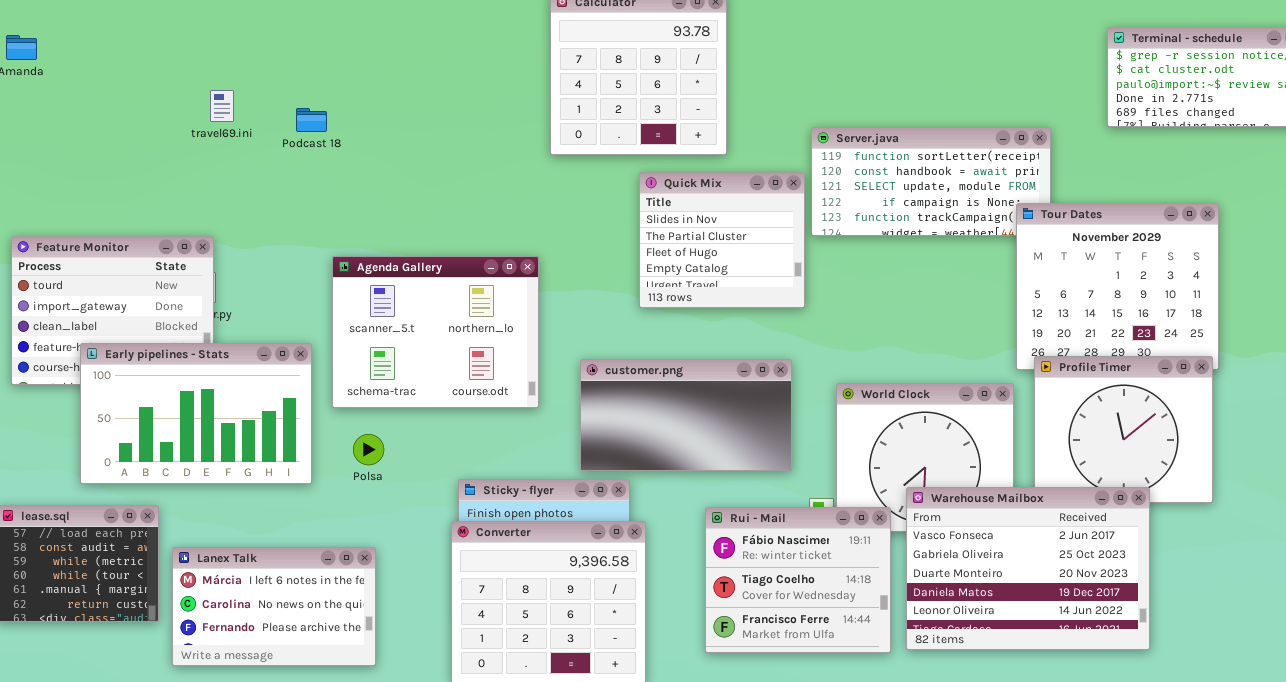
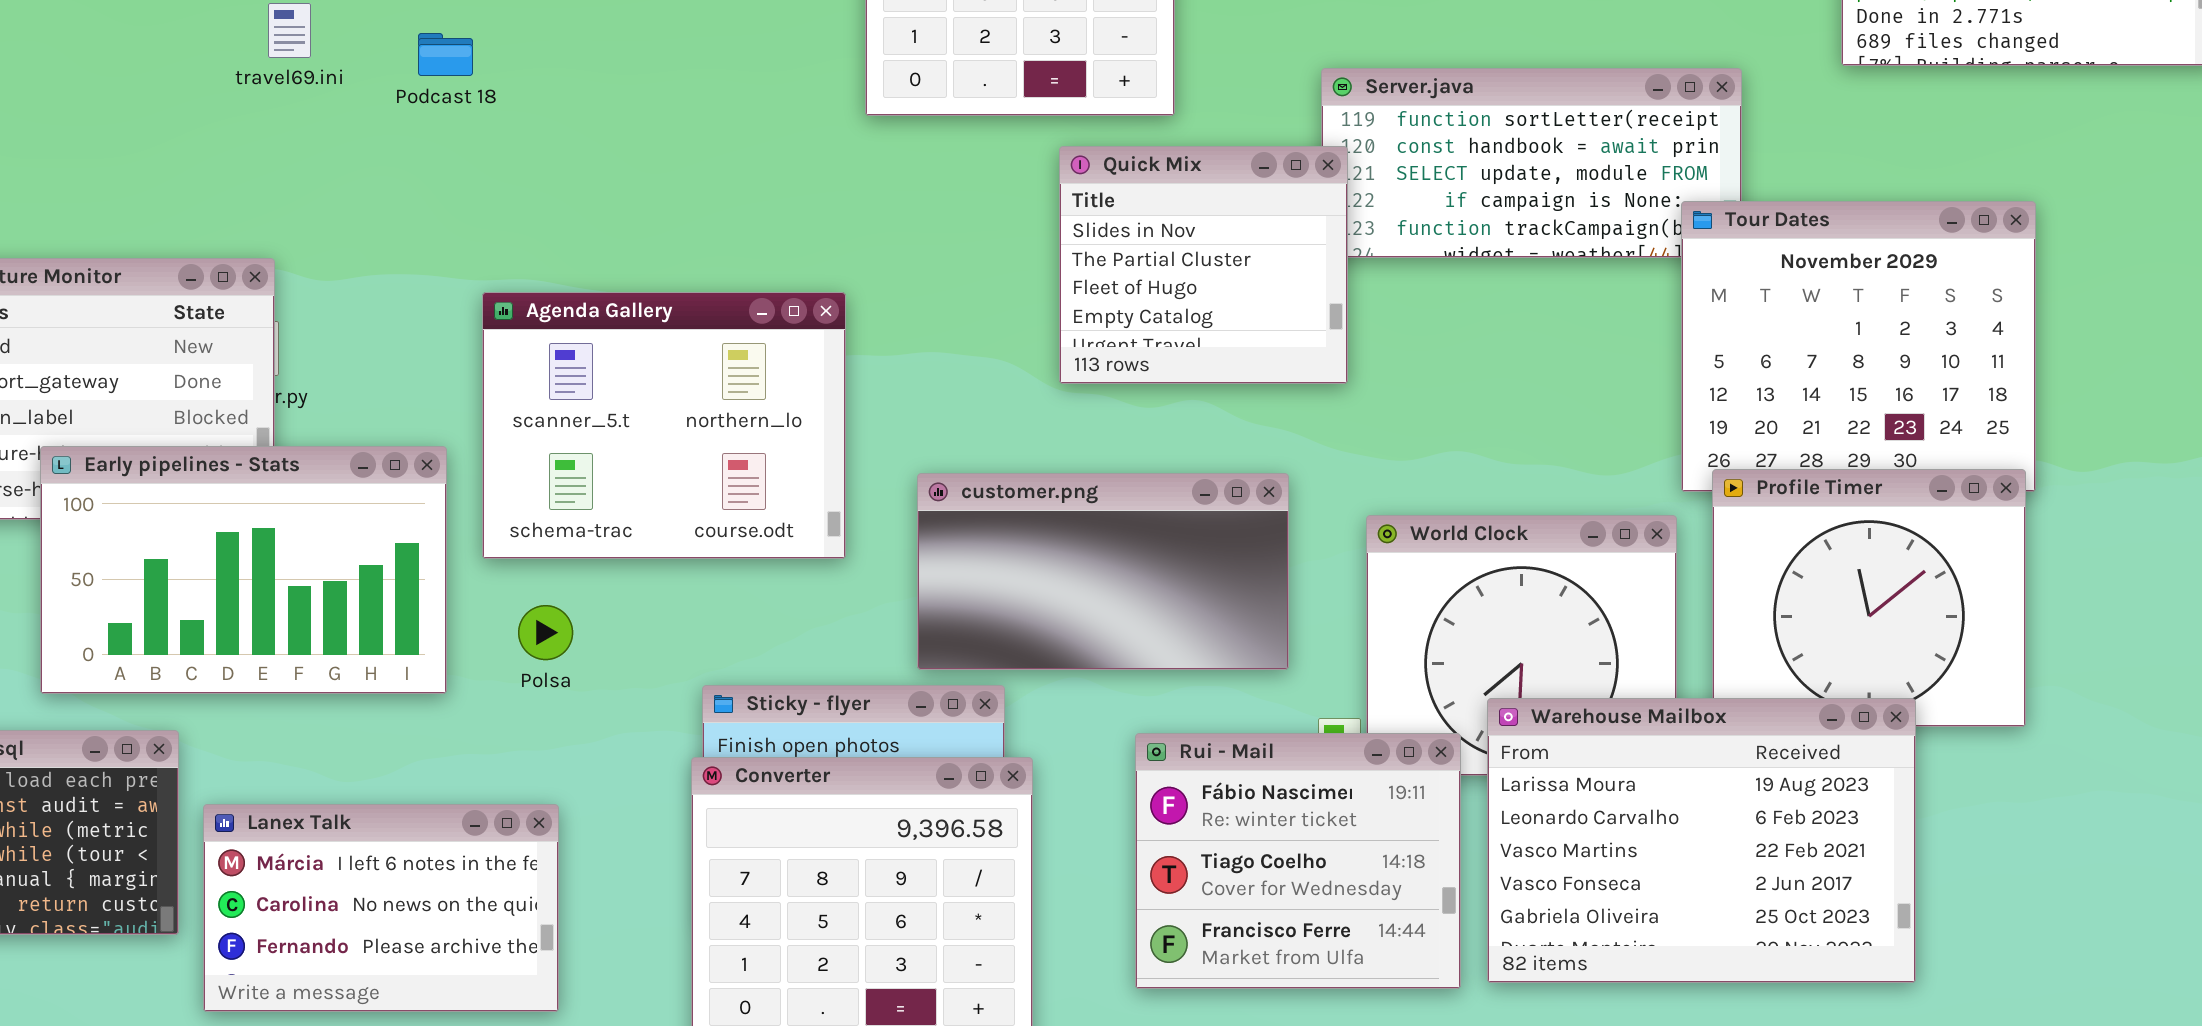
Quick Mix: [639,172,805,308] -> [1059,146,1348,384], moved
Warehouse Mailbox: [906,487,1150,650] -> [1487,698,1916,983], scrolled up 3 rows

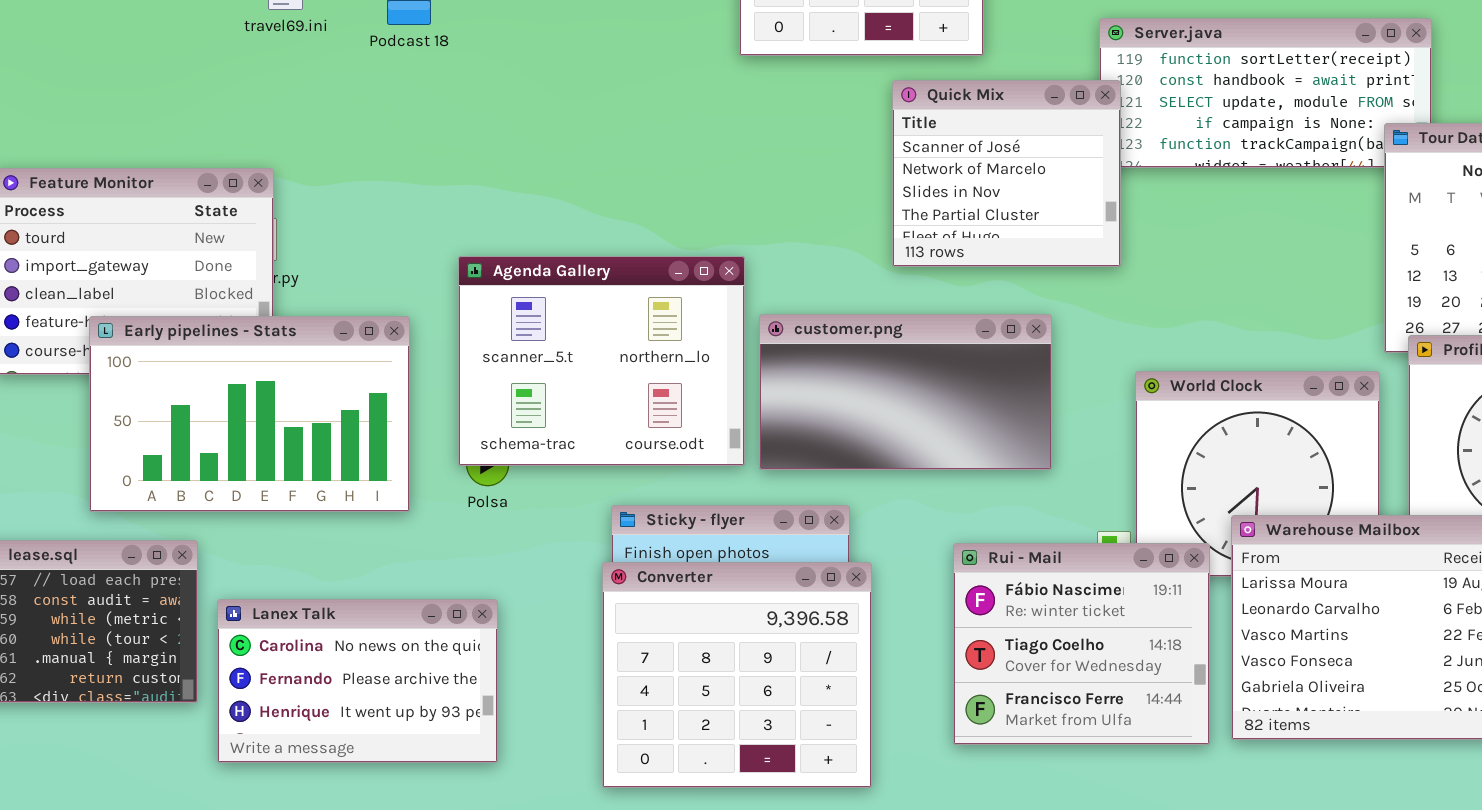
Quick Mix: [1059,146,1348,384] -> [892,80,1121,267], scrolled up 2 rows
Agenda Gallery: [482,292,846,559] -> [458,256,745,466], moved
customer.png: [917,473,1289,670] -> [759,314,1052,470], moved
Lanex Talk: [203,804,559,1012] -> [217,599,498,763], scrolled down 1 row

